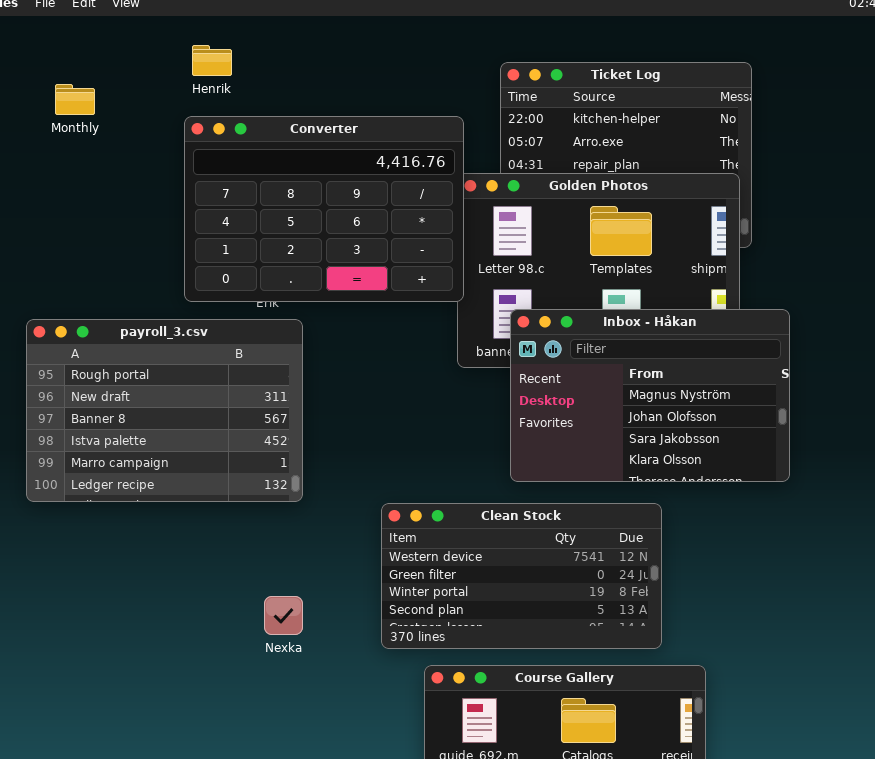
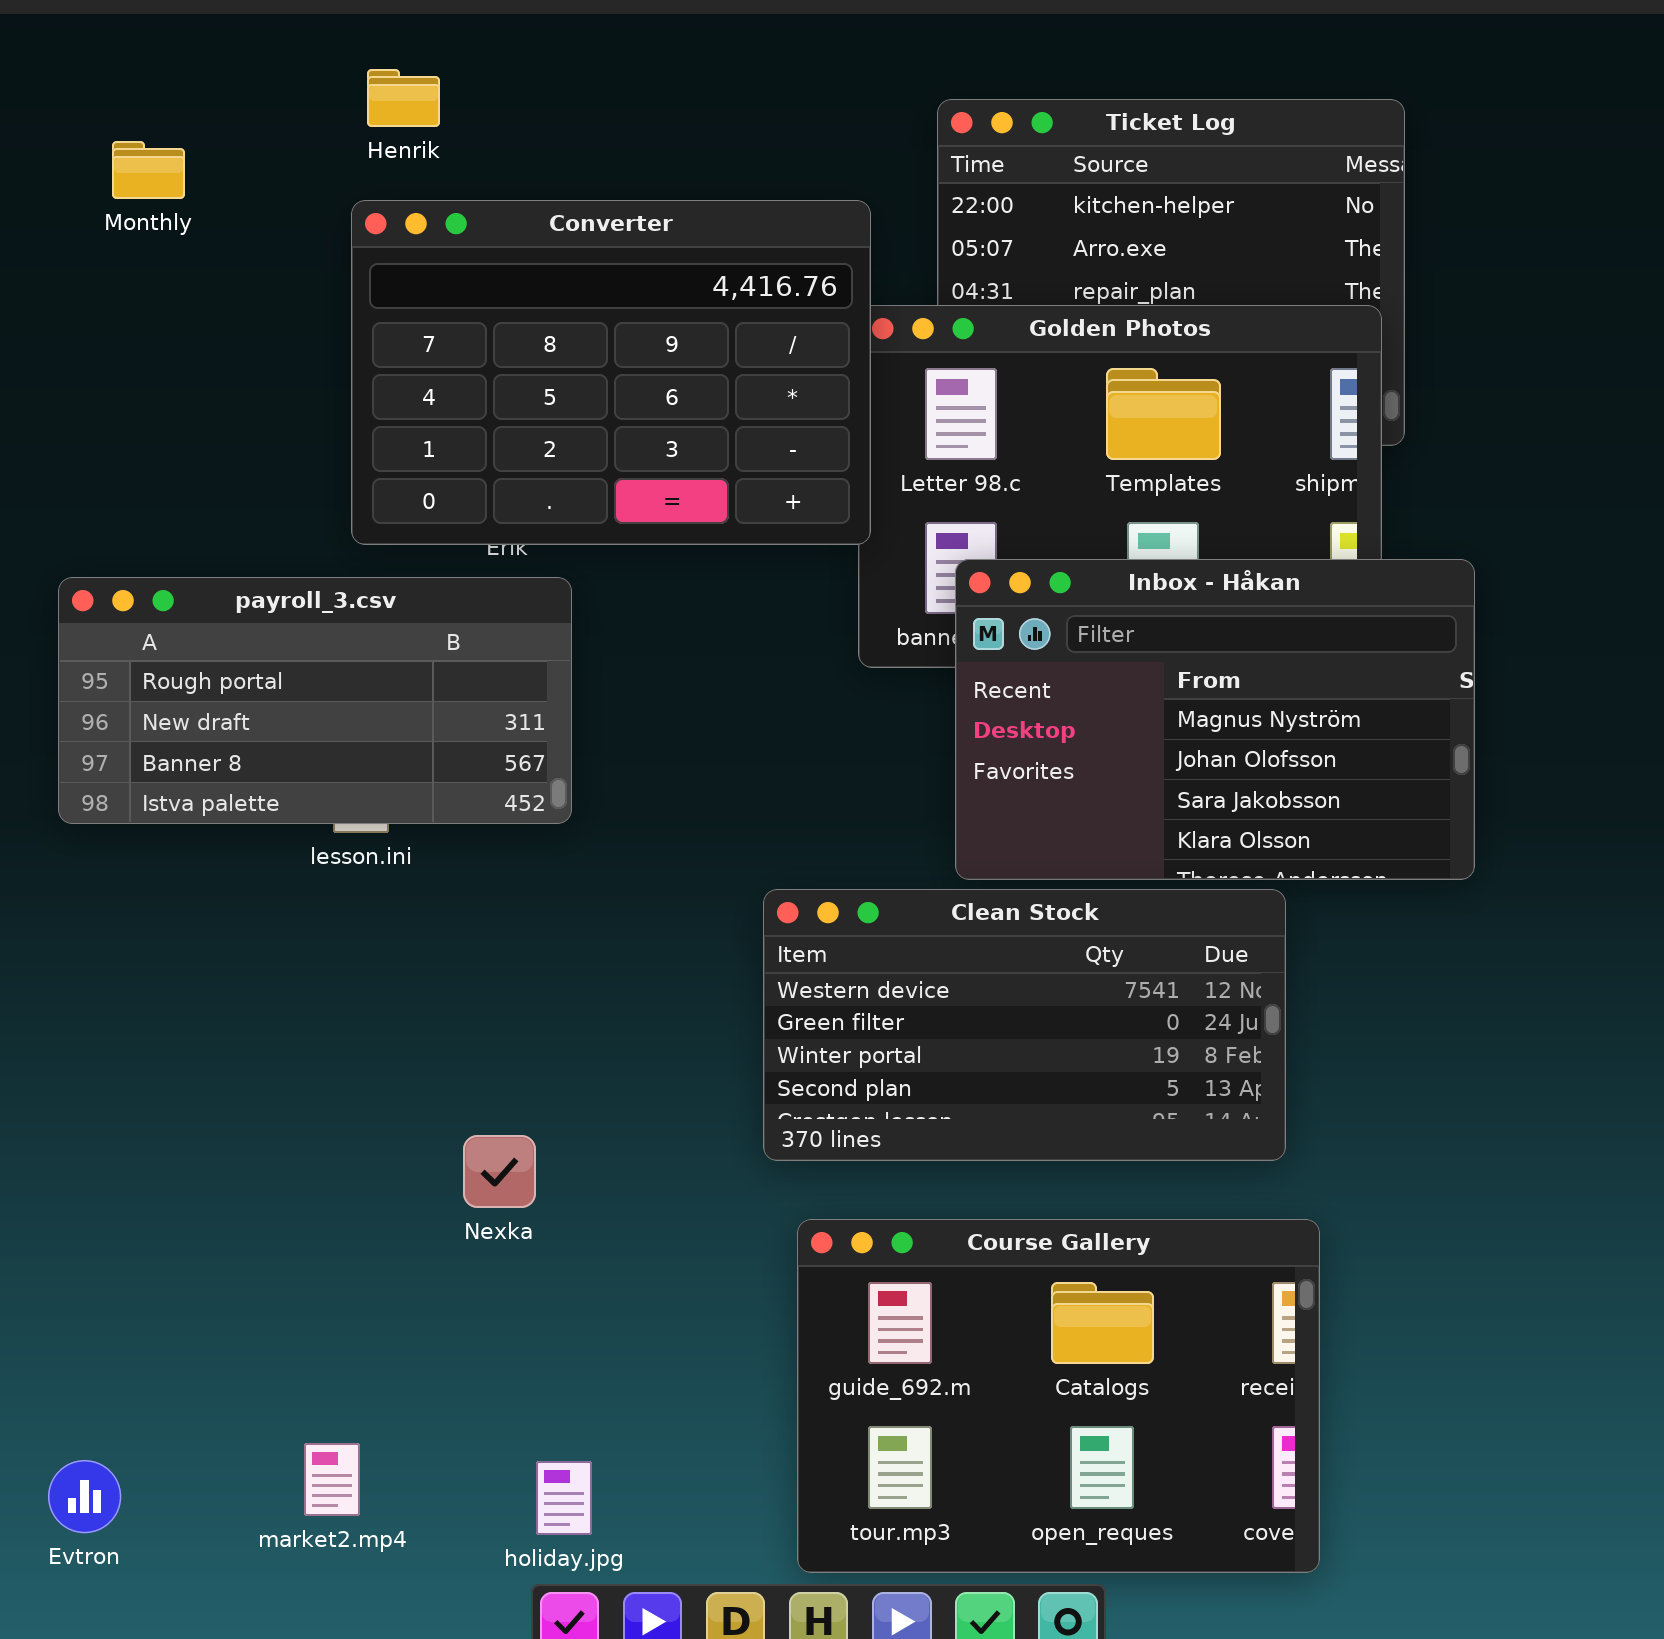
payroll_3.csv: [26,319,303,502] -> [58,577,572,824], resized
Clean Stock: [381,503,662,649] -> [763,889,1286,1161], moved
Nexka: [264,596,303,635] -> [463,1135,536,1208], moved

